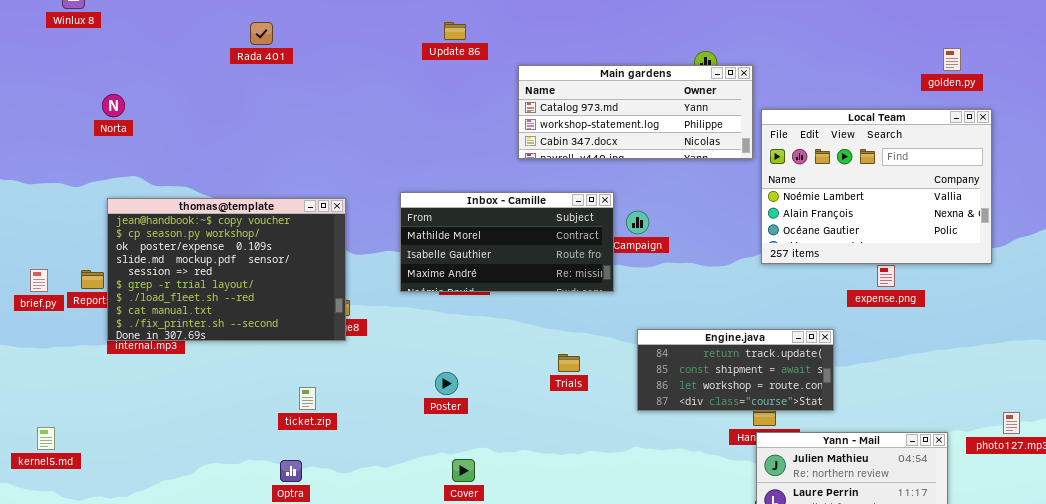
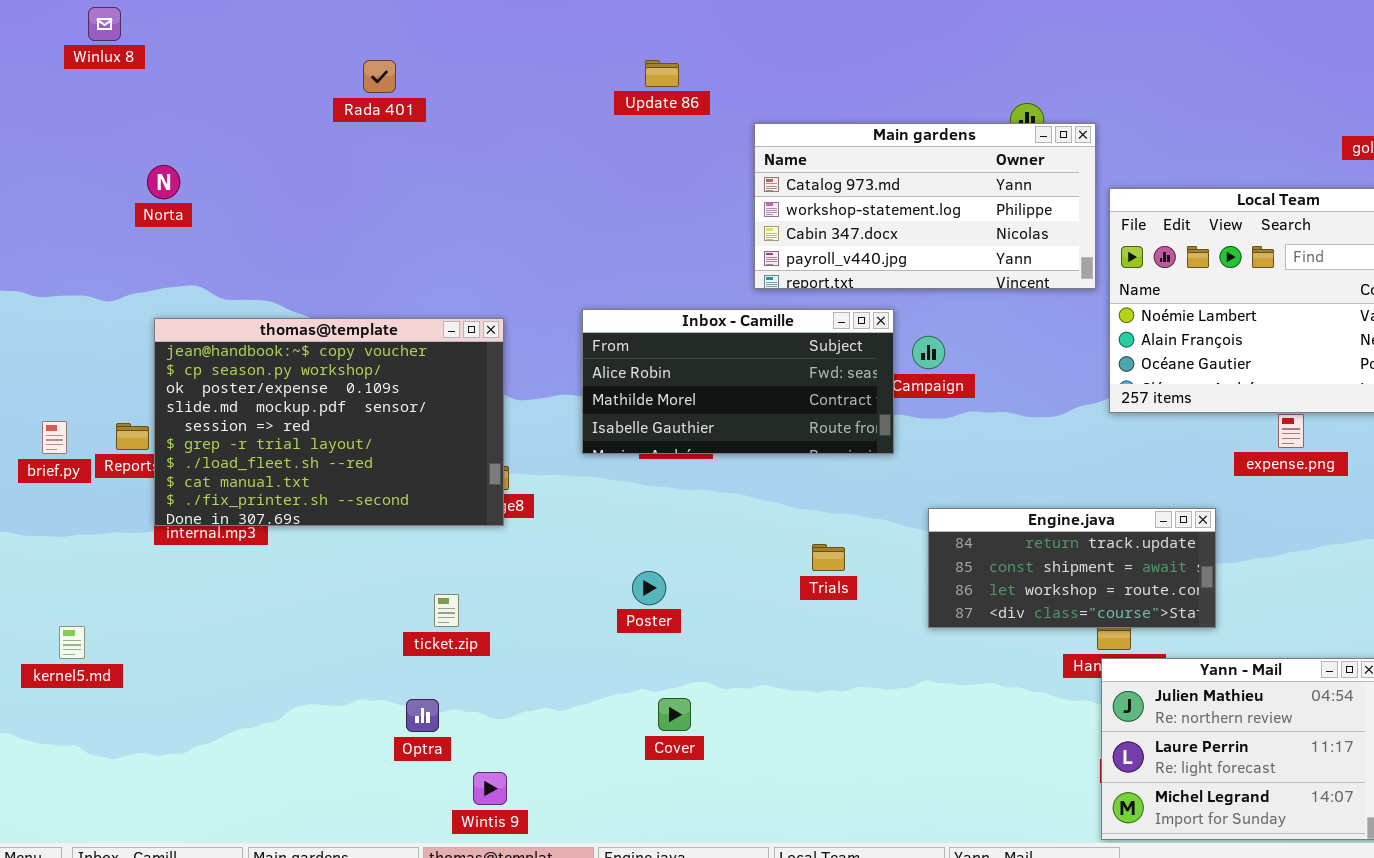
Main gardens: [518,65,753,159] -> [754,123,1096,289], resized
Inbox - Camille: [400,192,614,292] -> [582,309,894,454], scrolled up 1 row
kernel5.md: [37,427,55,450] -> [59,626,85,659], moved

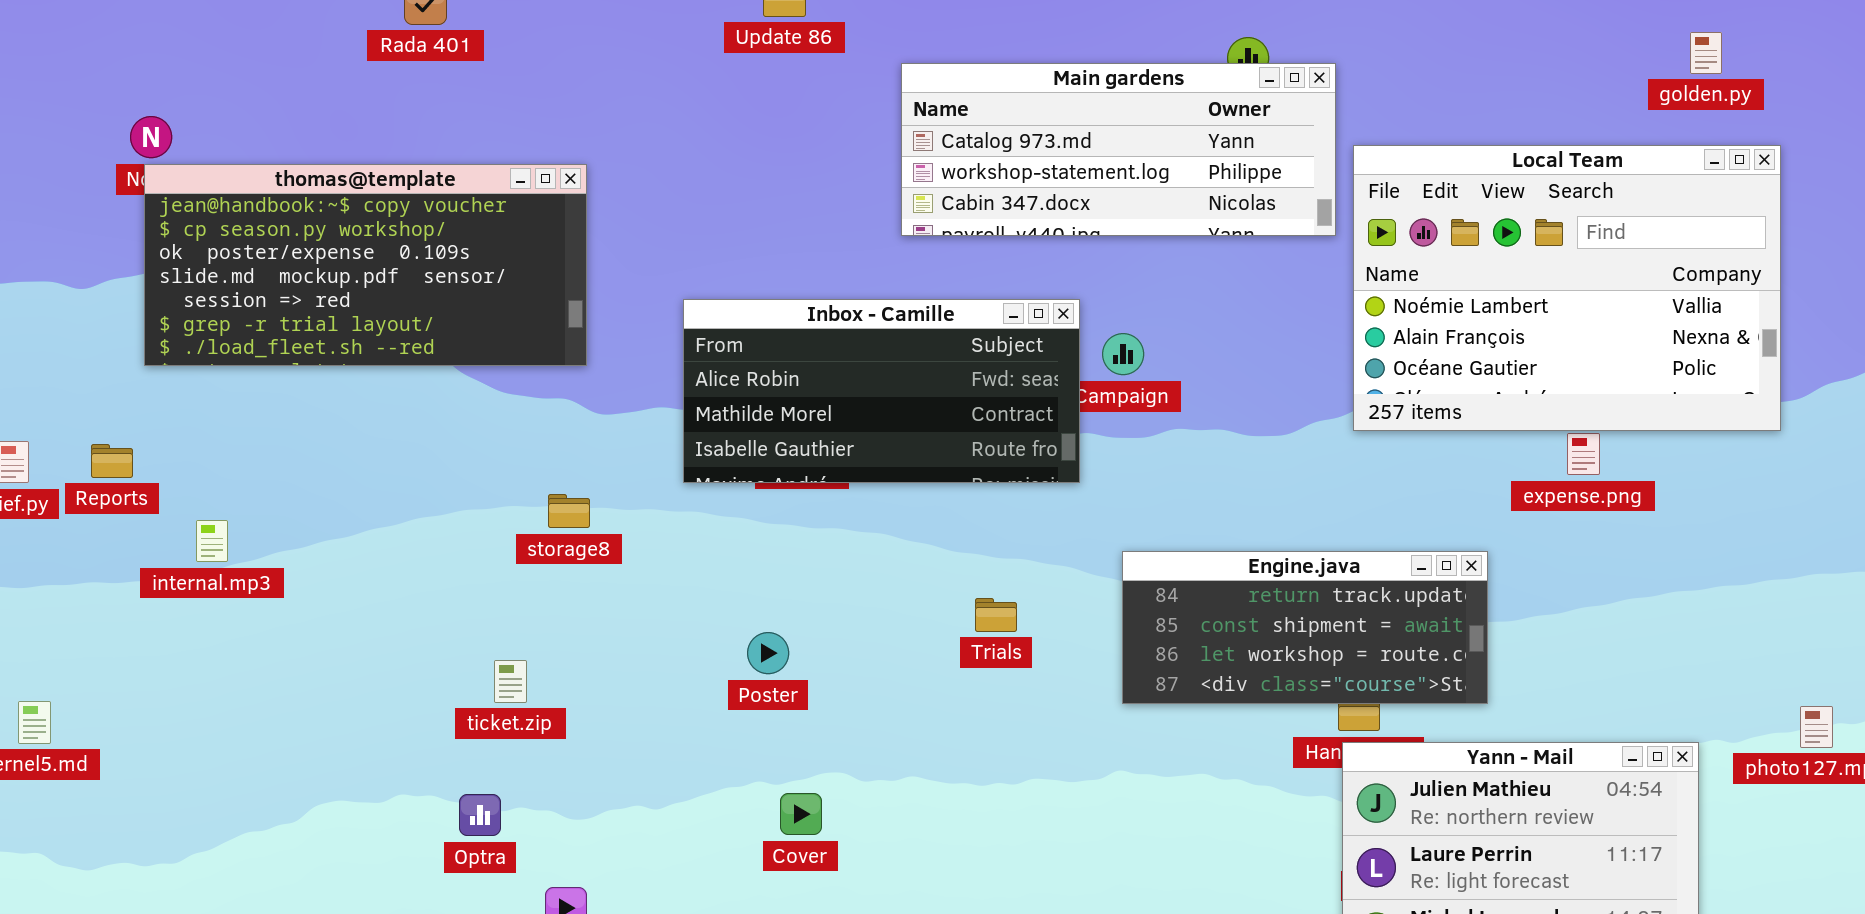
Main gardens: [754,123,1096,289] -> [901,63,1336,236], resized
thomas@template: [154,318,504,526] -> [144,164,587,366], moved, resized

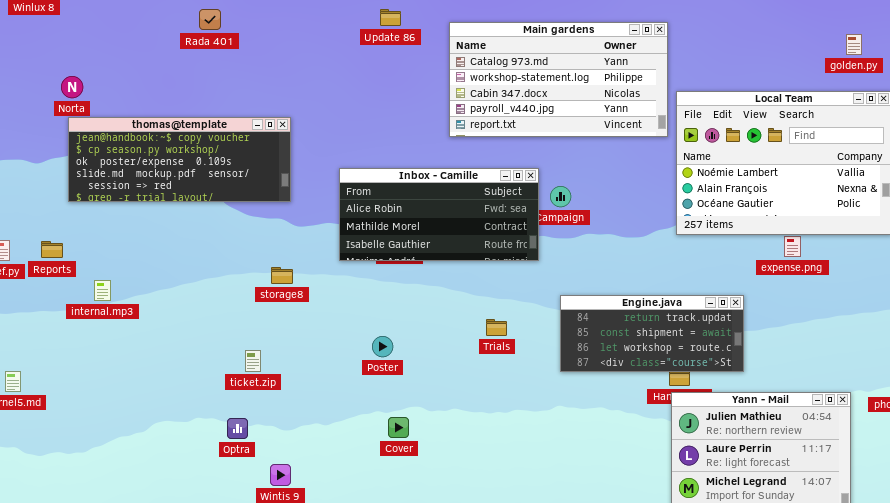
Main gardens: [901,63,1336,236] -> [449,22,668,137], resized
thomas@template: [144,164,587,366] -> [68,117,291,202], resized

